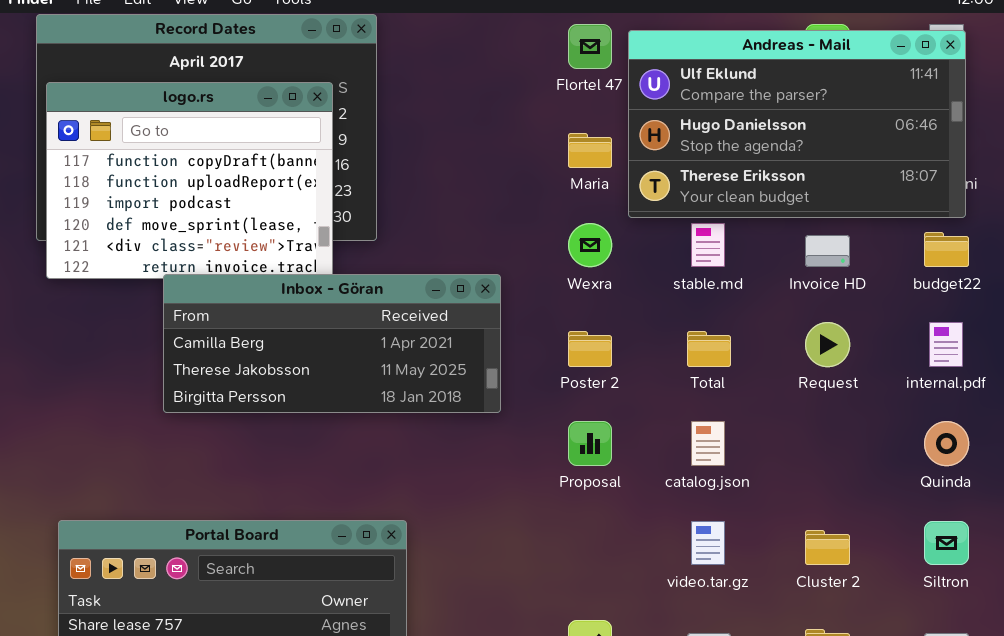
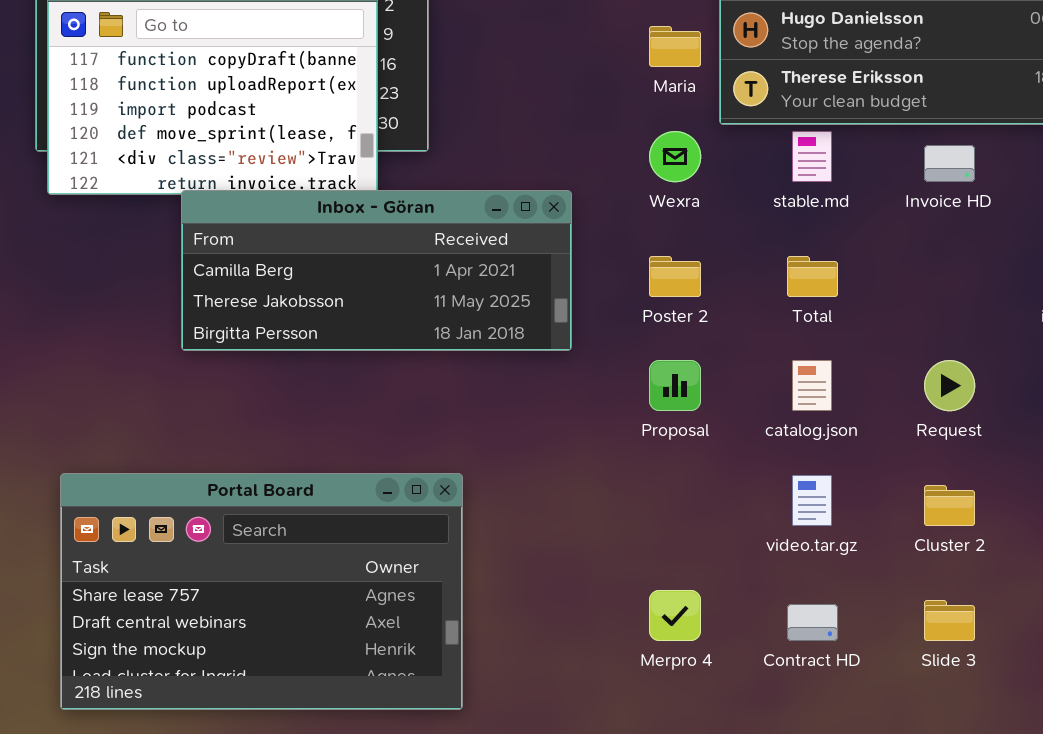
Request: [805,322,850,367] -> [924,360,975,411], moved

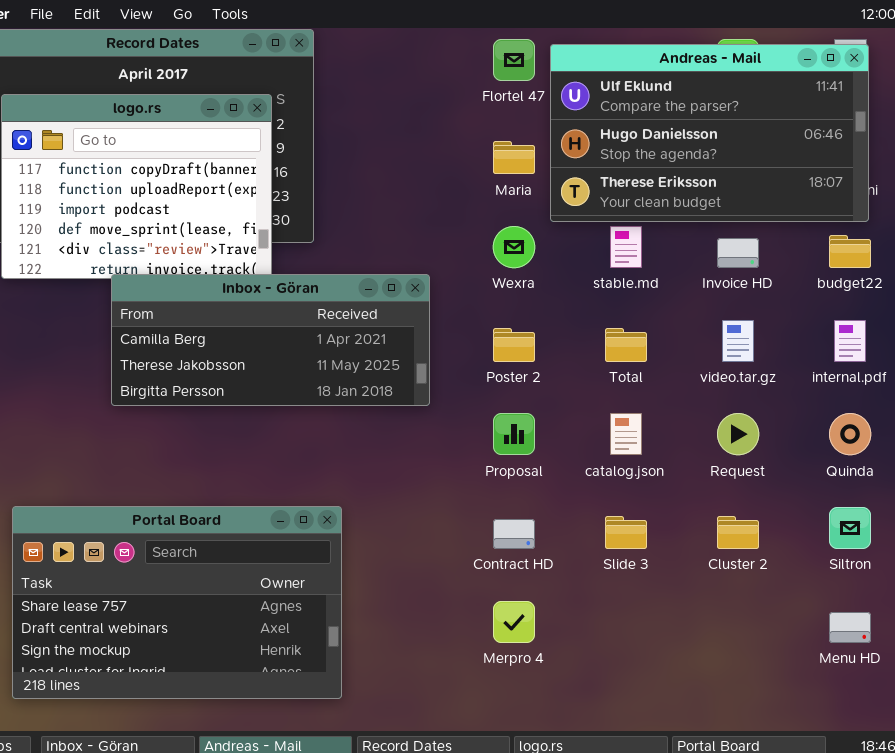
video.tar.gz: [792,475,832,526] -> [722,320,754,362], moved
Slide 3: [924,600,975,641] -> [605,516,647,549], moved
Contract HD: [787,604,838,641] -> [493,519,535,549], moved

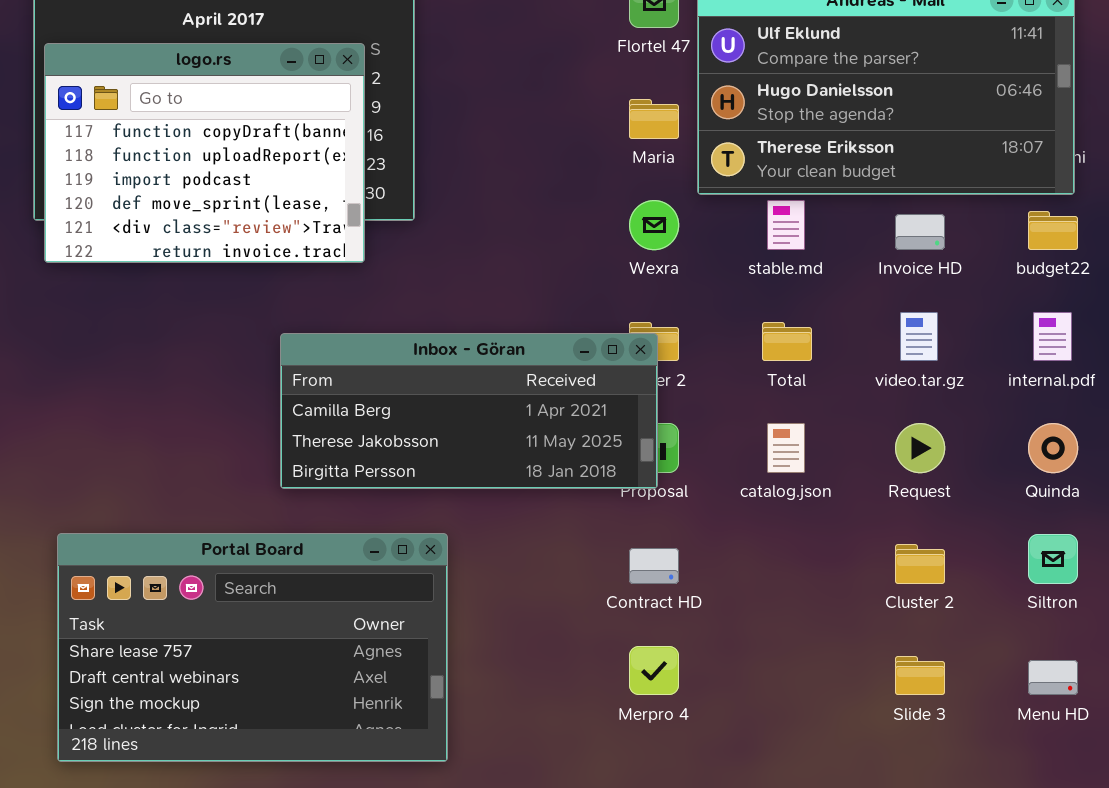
Inbox - Göran: [111,274,430,406] -> [280,333,658,489], moved
Slide 3: [605,516,647,549] -> [895,656,945,695], moved

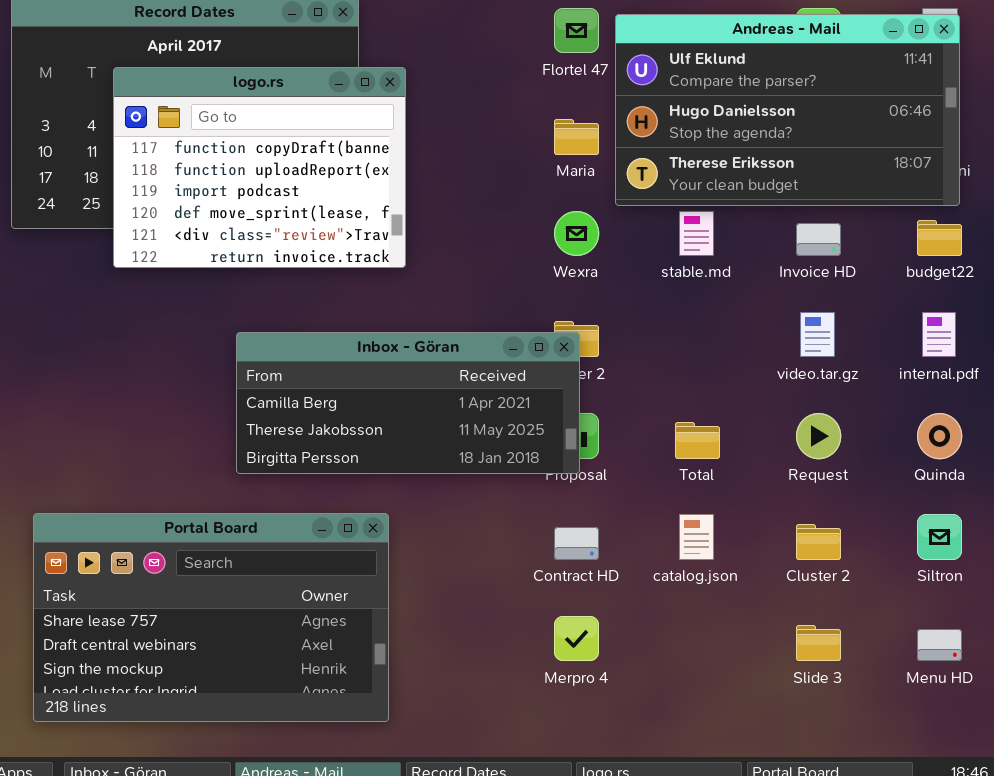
logo.rs: [44,43,365,263] -> [113,67,406,268], moved
Total: [762,322,812,361] -> [675,422,720,459], moved
catalog.json: [767,423,805,473] -> [679,514,714,560], moved

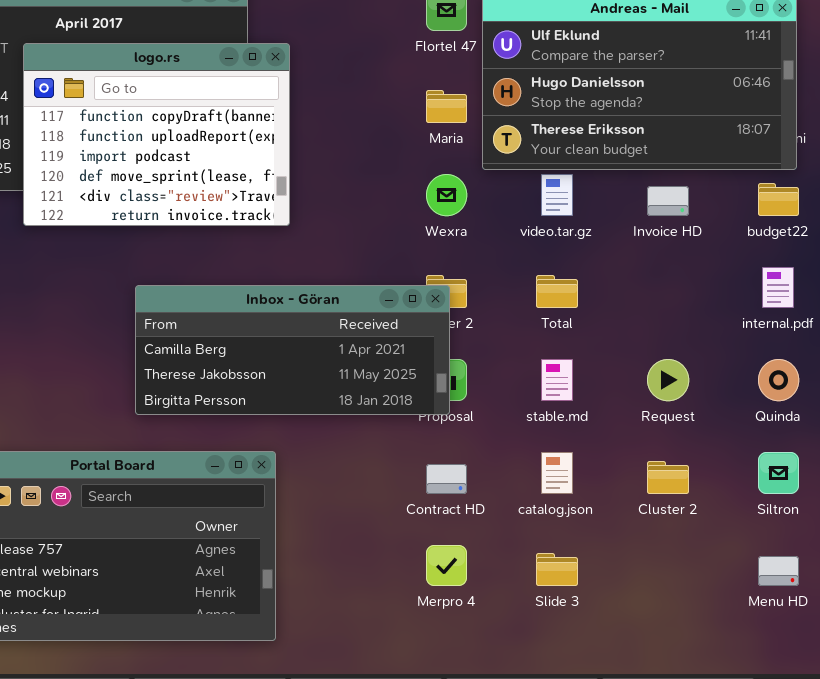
stable.md: [679,211,714,256] -> [541,359,573,401], moved
video.tar.gz: [800,312,835,357] -> [541,174,573,216], moved
Total: [675,422,720,459] -> [536,275,578,308], moved
Slide 3: [796,625,841,661] -> [536,553,578,586], moved

